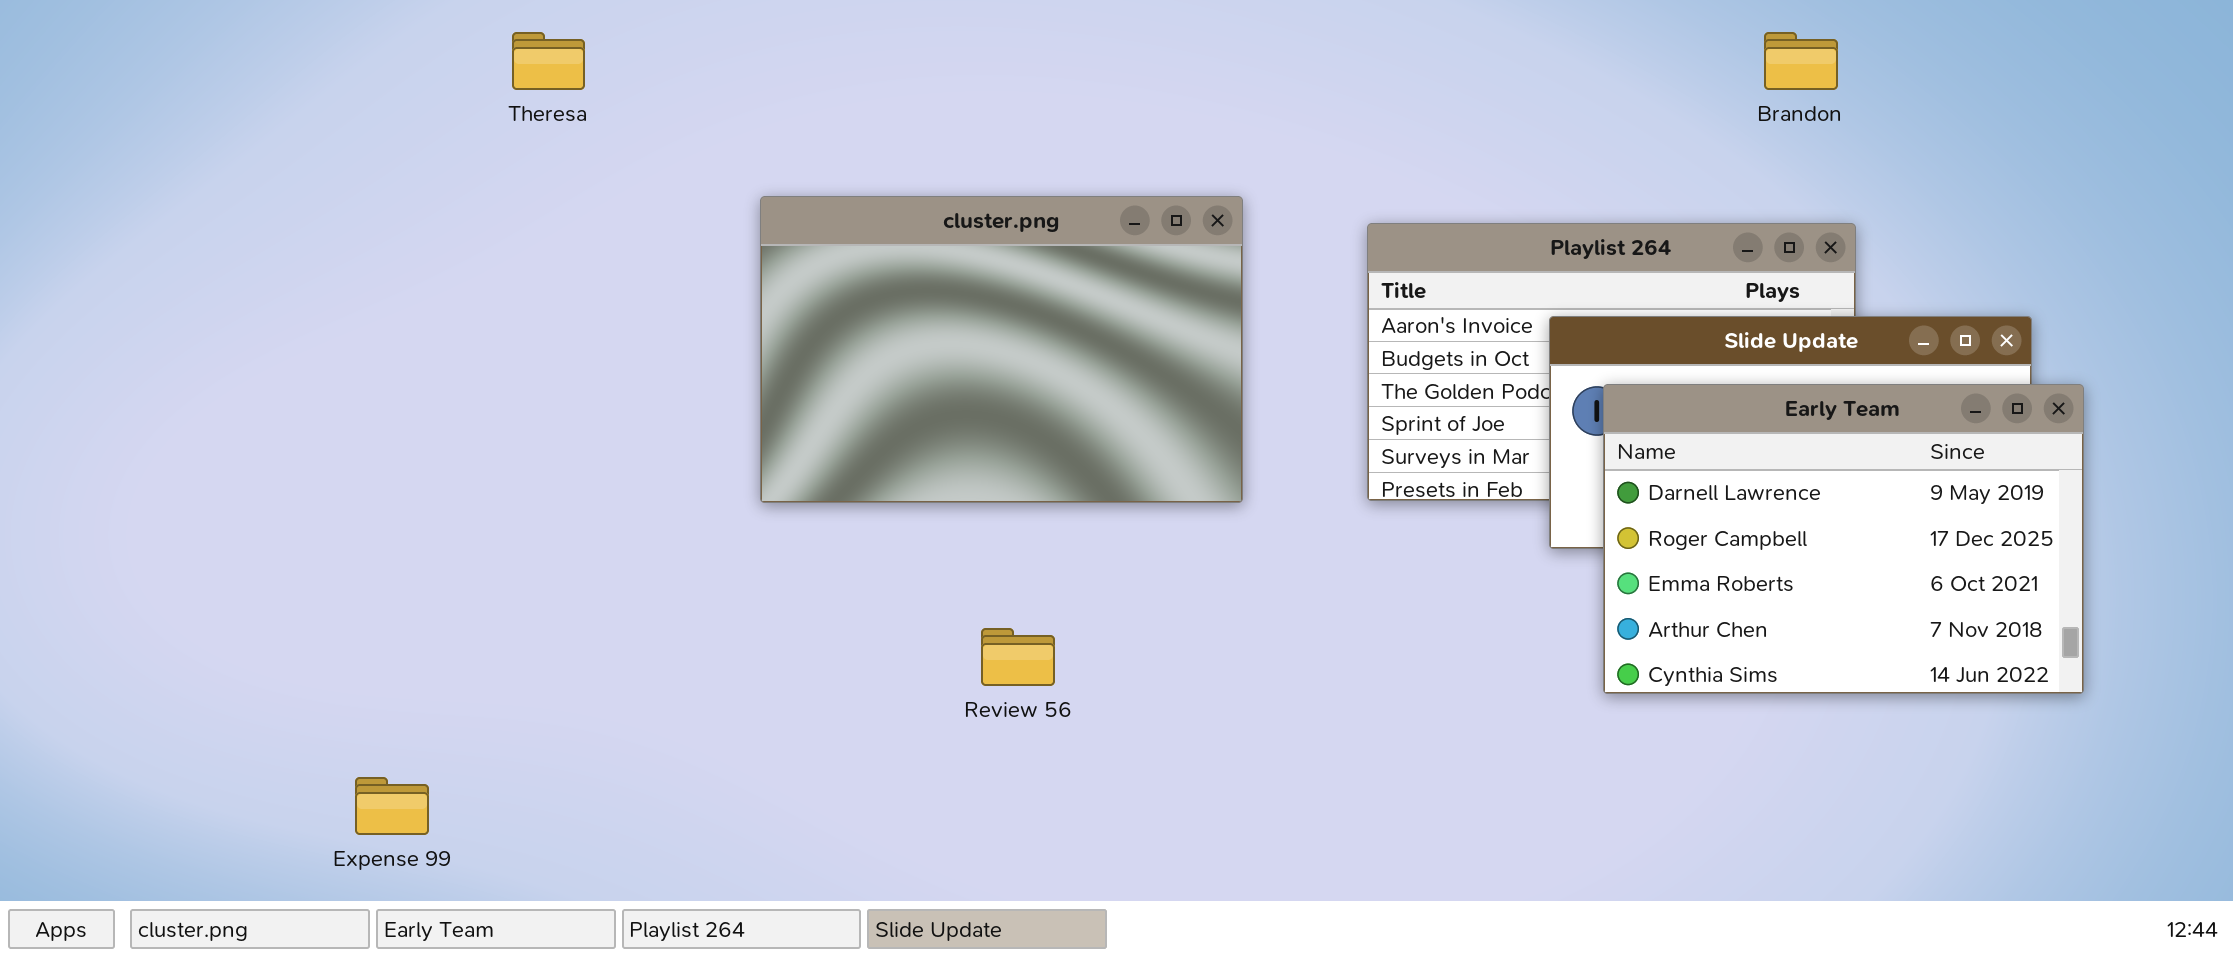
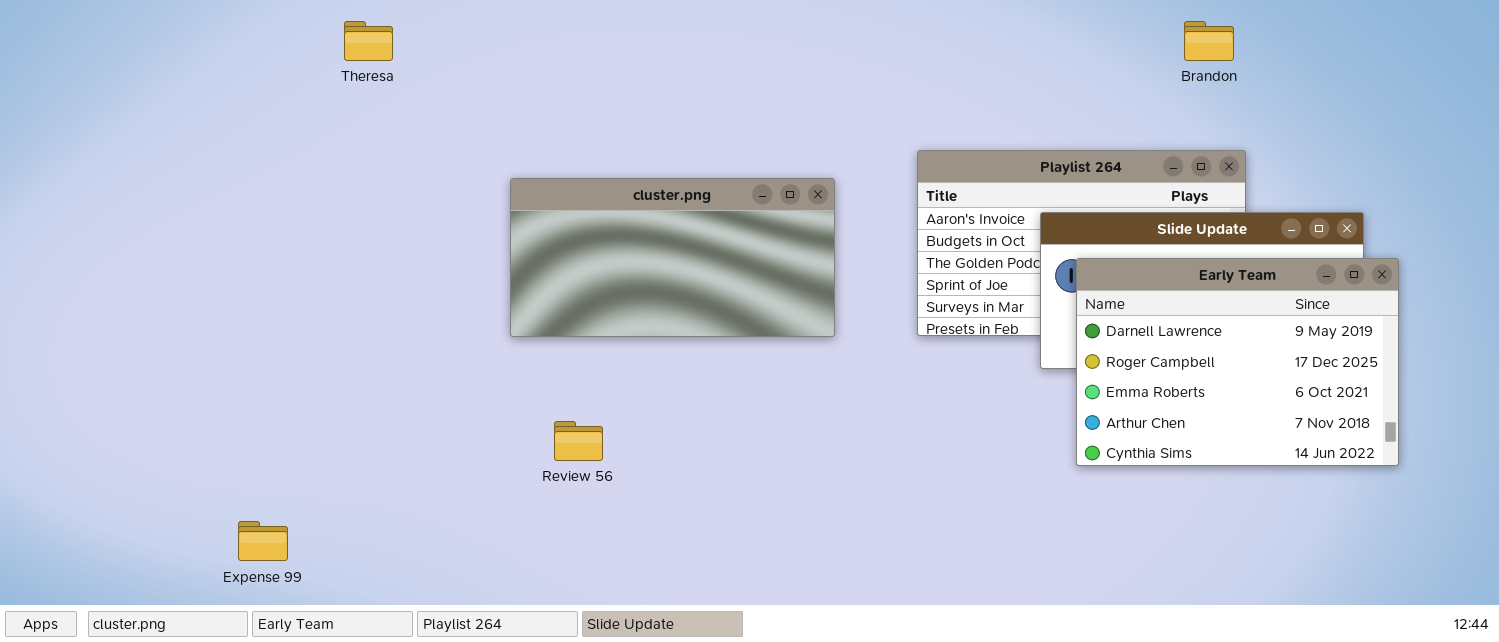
cluster.png: [760,196,1243,503] -> [510,178,835,337], resized
Review 56: [981,628,1055,686] -> [554,421,603,461], moved

